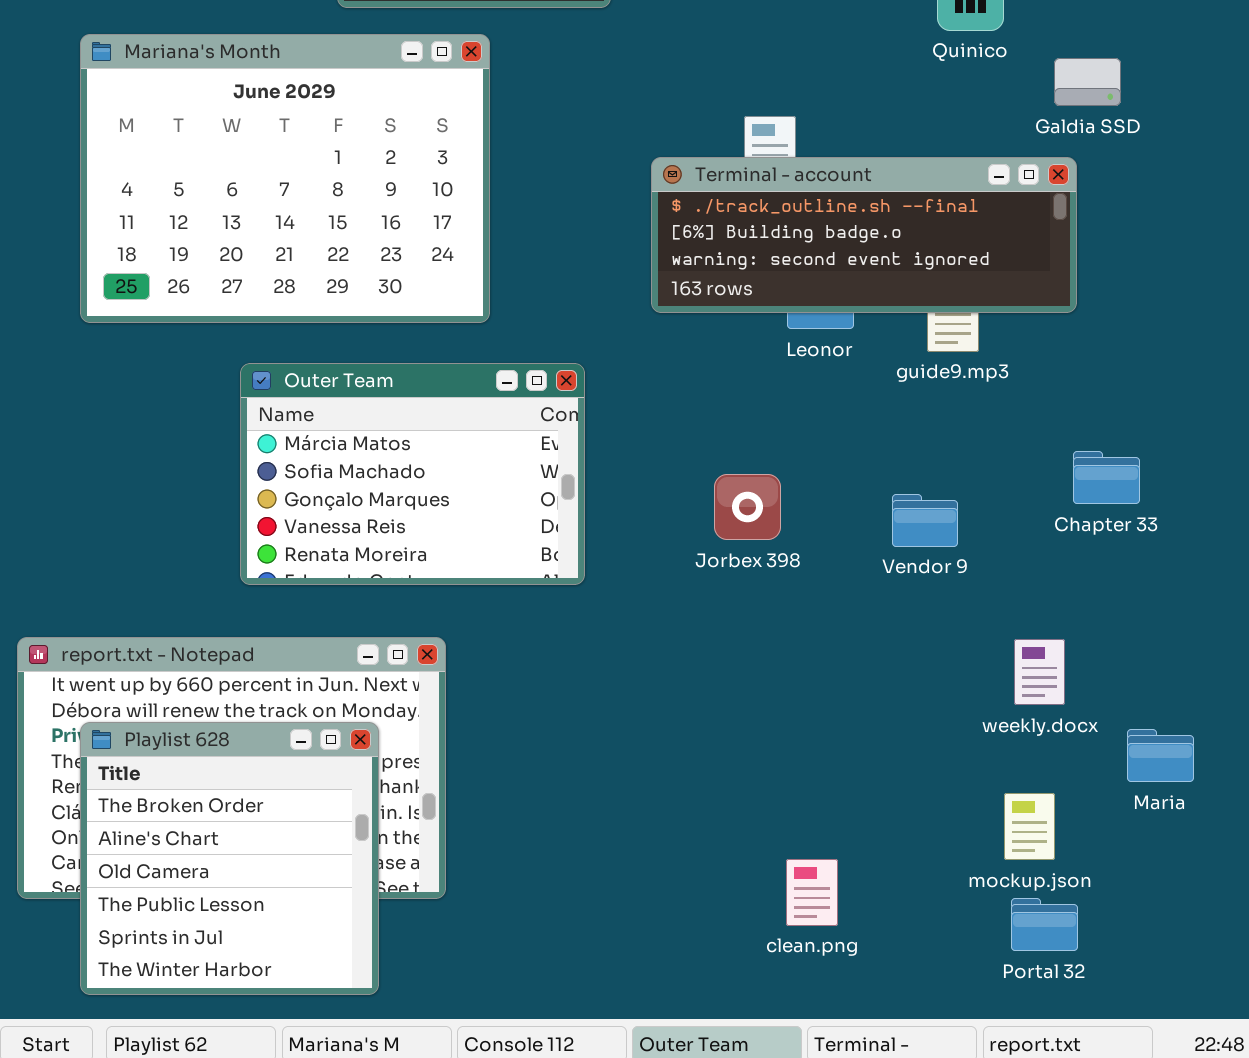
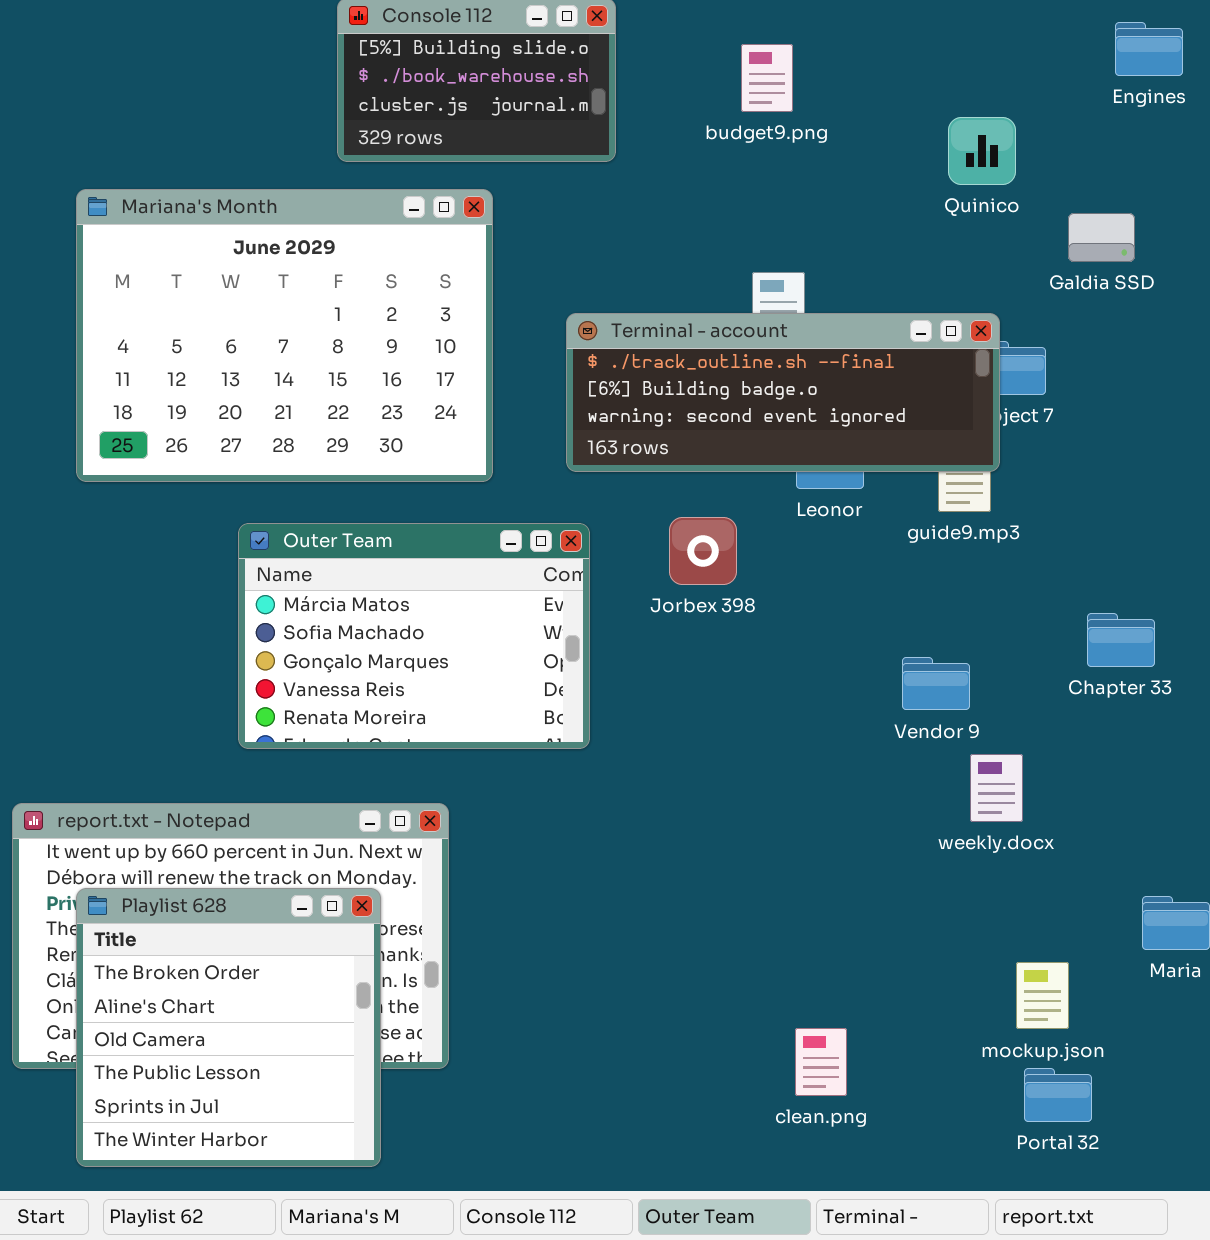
Terminal - account: [651,157,1077,313] -> [566,313,1000,472], moved
Jorbex 398: [714,474,781,540] -> [669,517,737,585], moved
weekly.docx: [1014,639,1065,705] -> [970,754,1023,822], moved

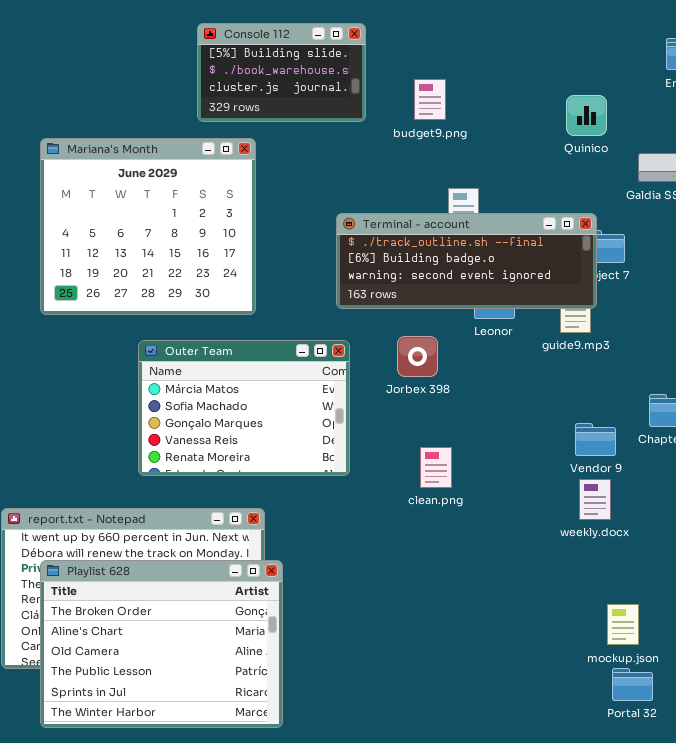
budget9.png: [741,44,793,112] -> [414,79,446,120], moved
Mariana's Month: [76,189,493,482] -> [40,138,256,315], resized
Vendor 9: [902,657,970,710] -> [575,423,616,456], moved
Playlist 628: [76,888,381,1167] -> [40,560,283,728], resized
clean.png: [795,1028,847,1096] -> [420,447,452,488], moved

